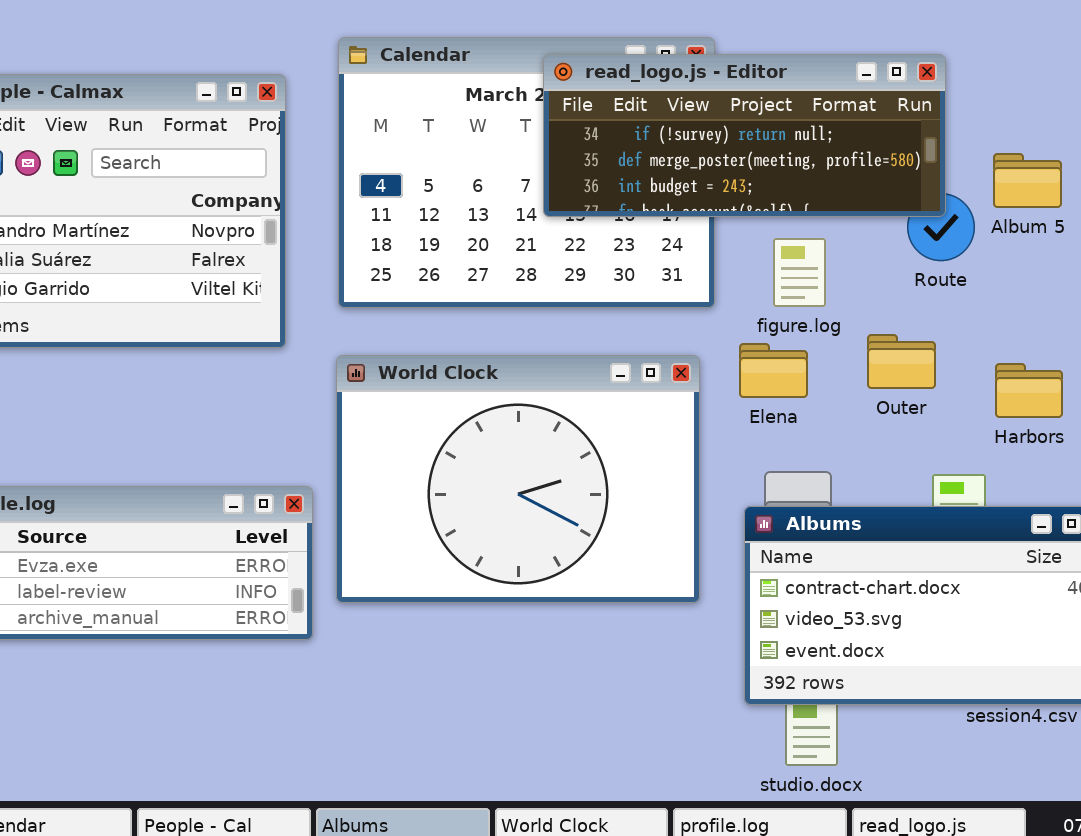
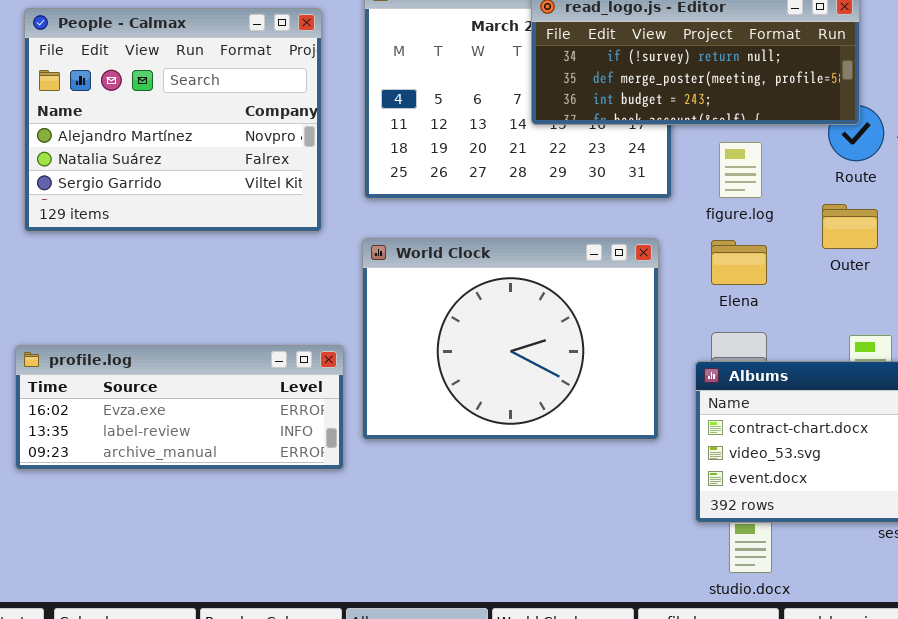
Outer: [867,334,936,389] -> [822,204,878,249], moved
Elena: [739,343,808,398] -> [711,240,767,285], moved

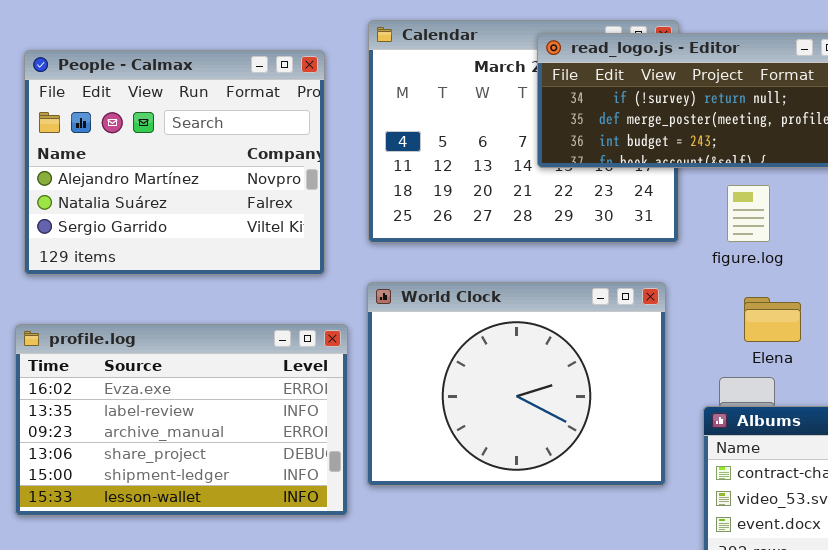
Elena: [711,240,767,285] -> [744,297,801,342], moved
profile.log: [15,345,344,470] -> [15,324,348,516], resized

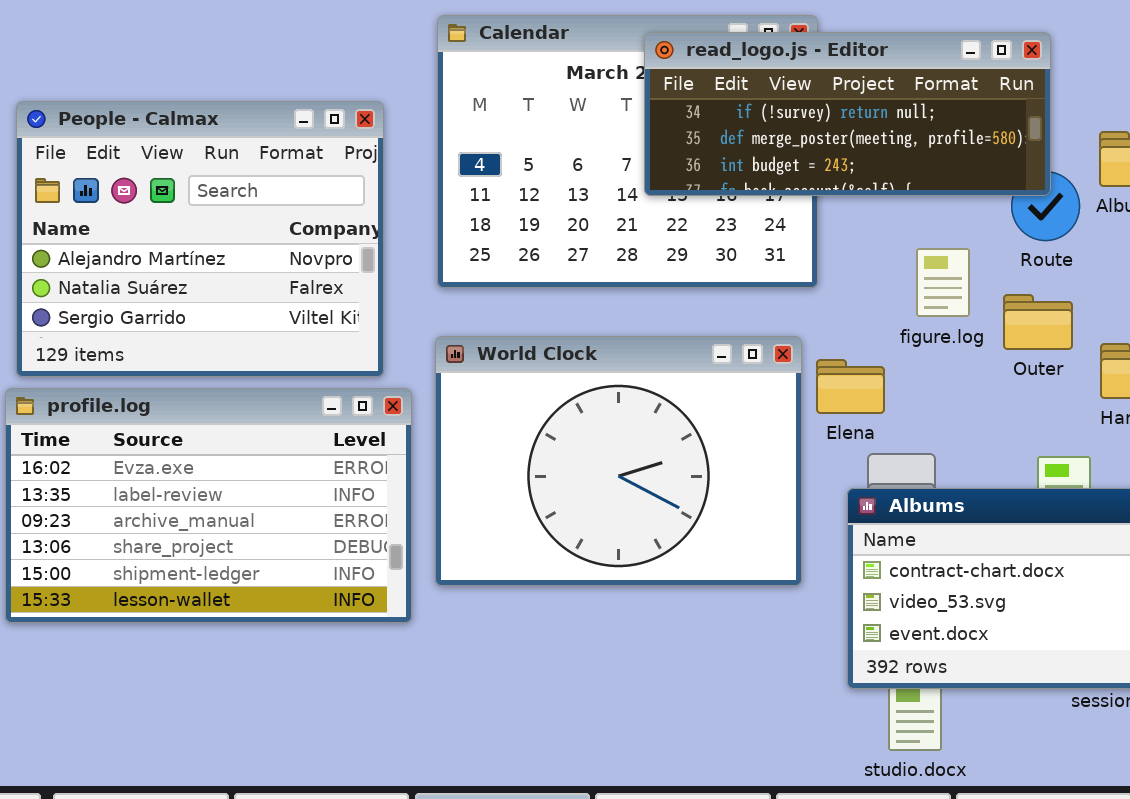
People - Calmax: [24,50,325,275] -> [16,101,384,377], moved
figure.log: [727,185,770,242] -> [916,248,970,317], moved
Elena: [744,297,801,342] -> [816,359,885,414], moved

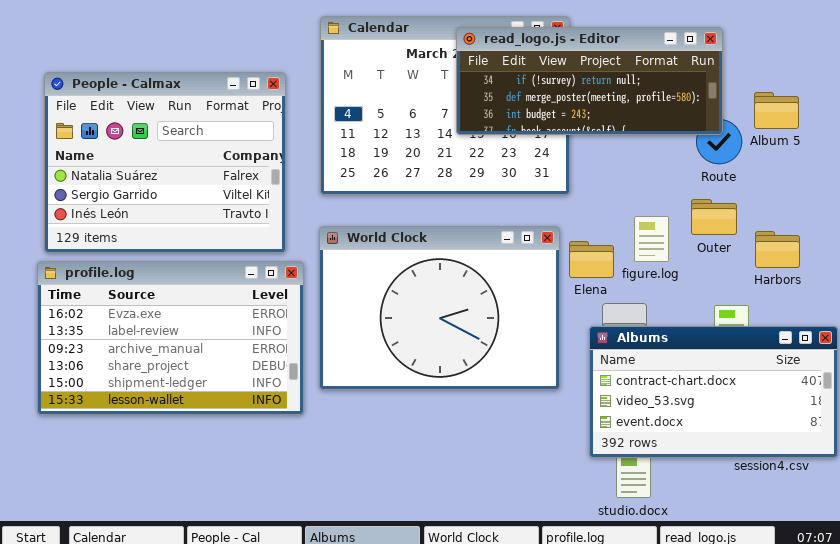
People - Calmax: [16,101,384,377] -> [44,72,286,253], scrolled down 1 row
figure.log: [916,248,970,317] -> [634,216,669,262], moved

